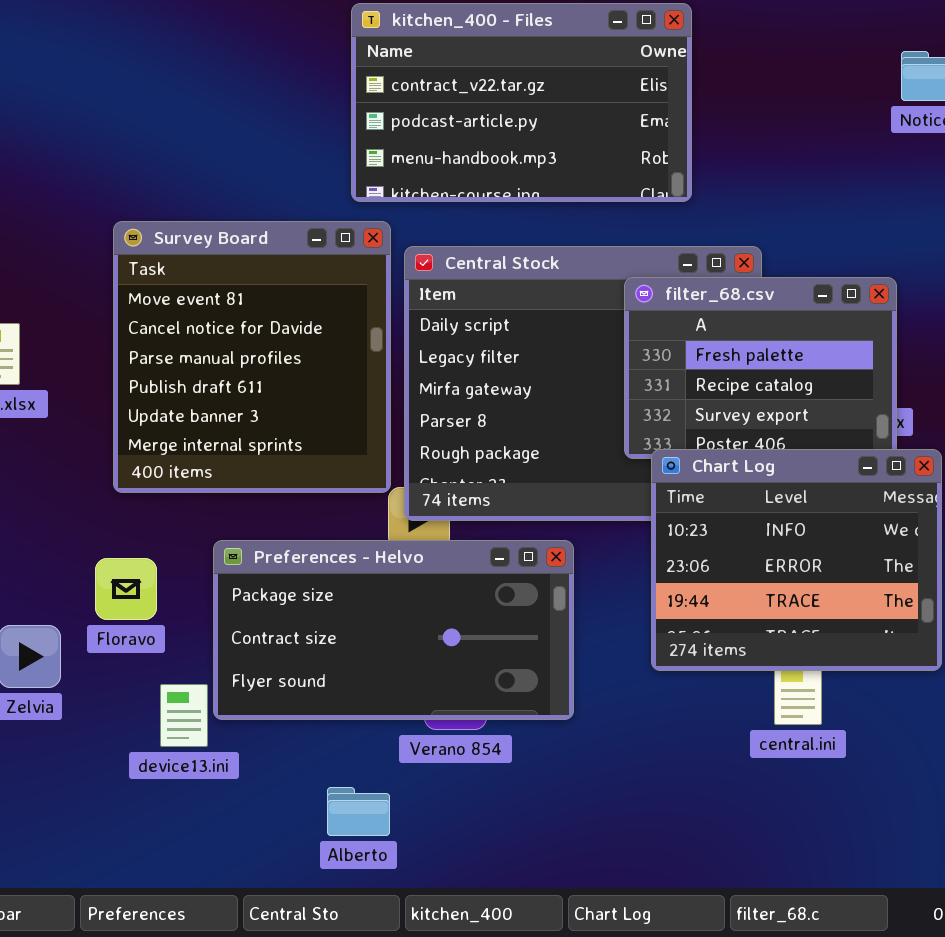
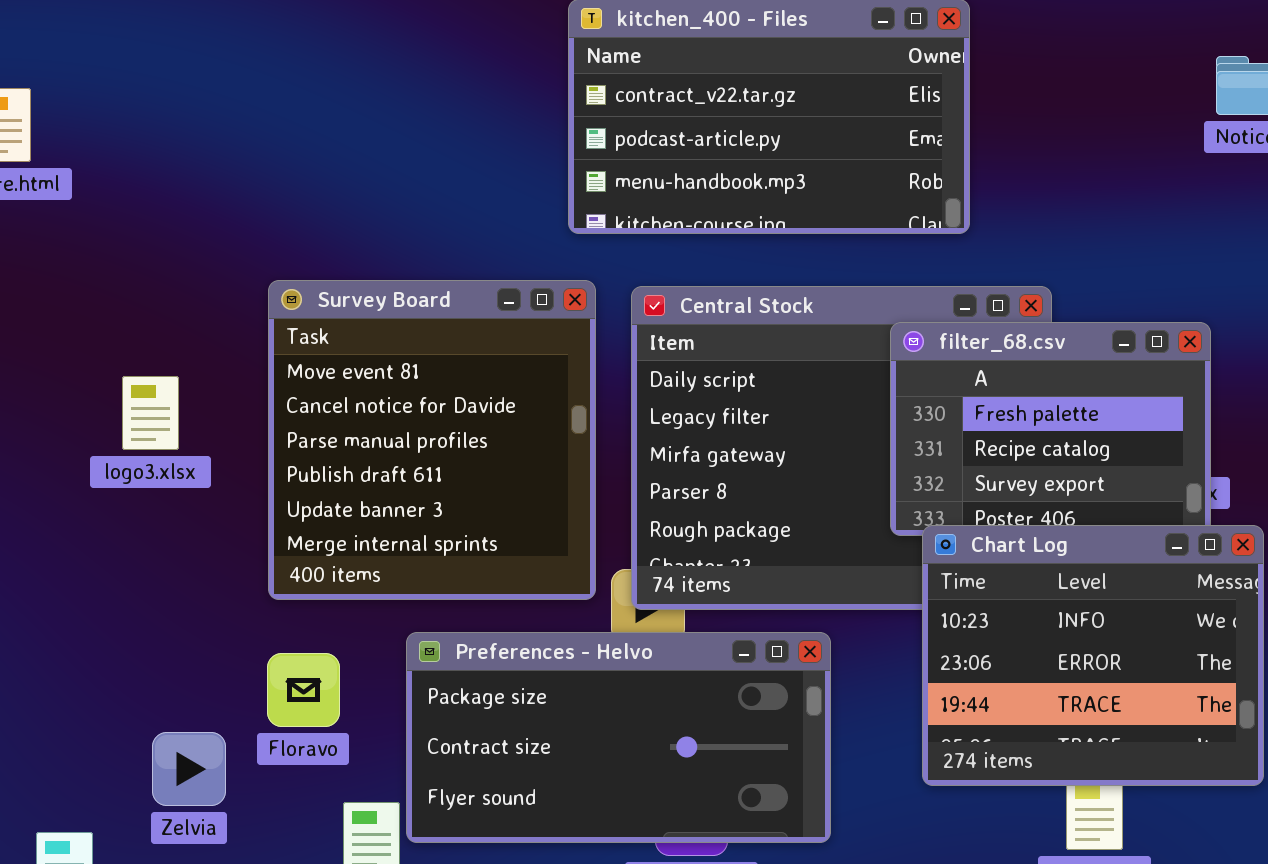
Survey Board: [113,221,391,493] -> [268,280,596,600], moved

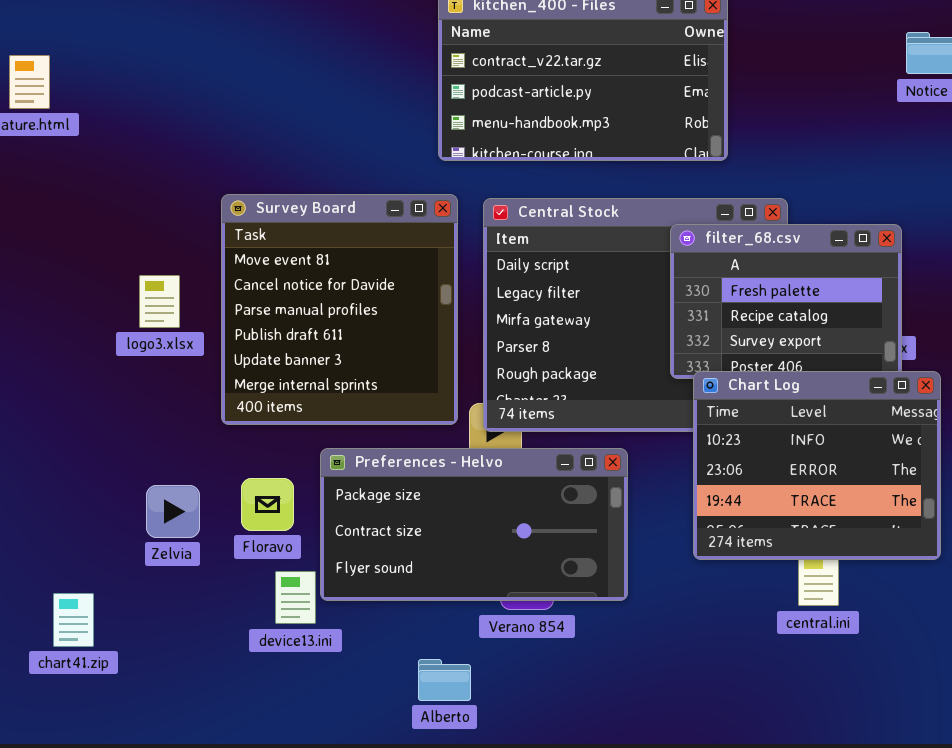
logo3.xlsx: [122,376,179,450] -> [139,275,180,328], moved
Floravo: [267,653,340,727] -> [241,478,294,531], moved
Zelvia: [152,732,226,806] -> [146,485,200,538], moved

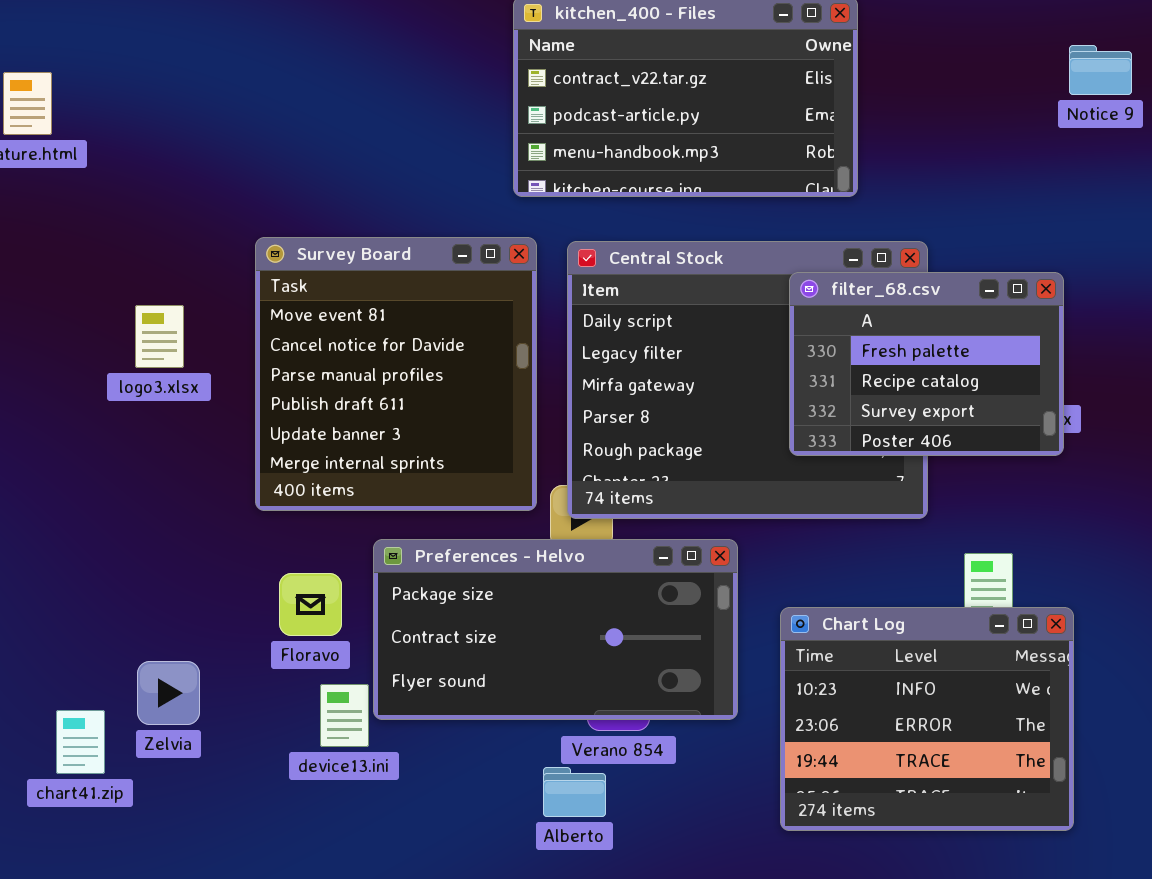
logo3.xlsx: [139,275,180,328] -> [135,305,184,368], moved
Chart Log: [693,371,941,560] -> [780,607,1074,831], moved
Zelvia: [146,485,200,538] -> [137,661,200,725], moved
Alberto: [418,659,471,701] -> [543,767,606,817], moved

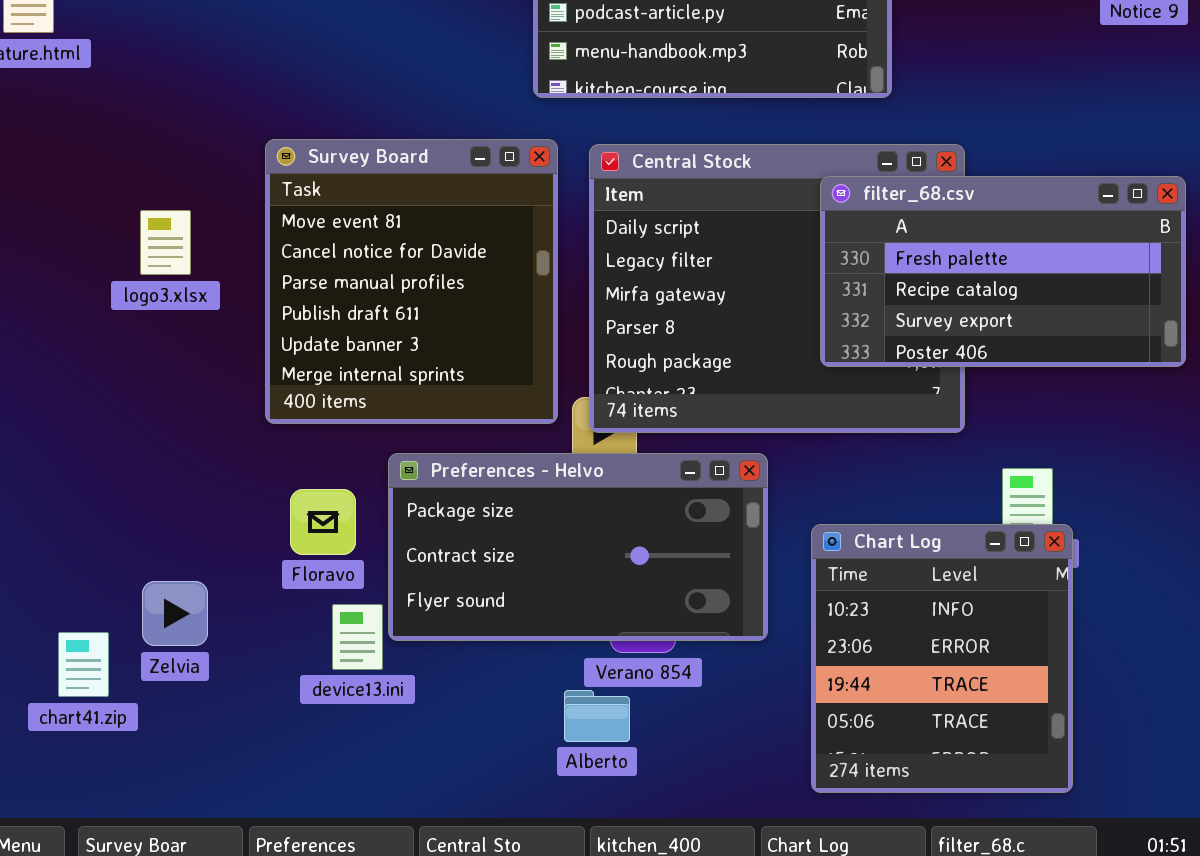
filter_68.csv: [789,272,1064,456] -> [820,176,1186,367], resized
Chart Log: [780,607,1074,831] -> [811,524,1073,793], resized

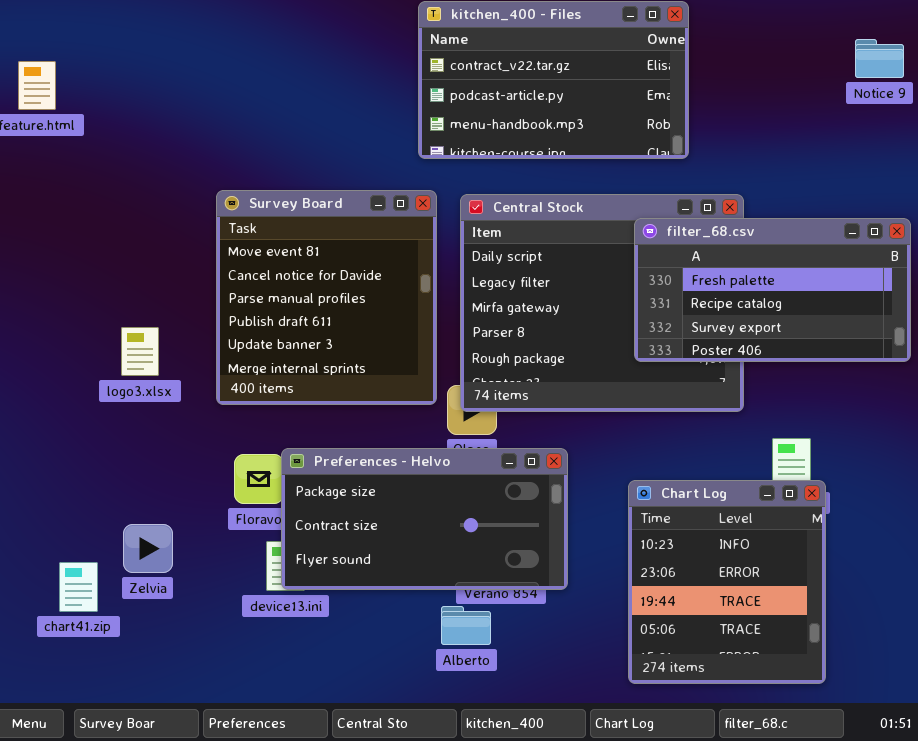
logo3.xlsx: [140,210,191,275] -> [121,327,159,376], moved
Preferences - Helvo: [388,453,768,641] -> [281,448,568,590], moved

